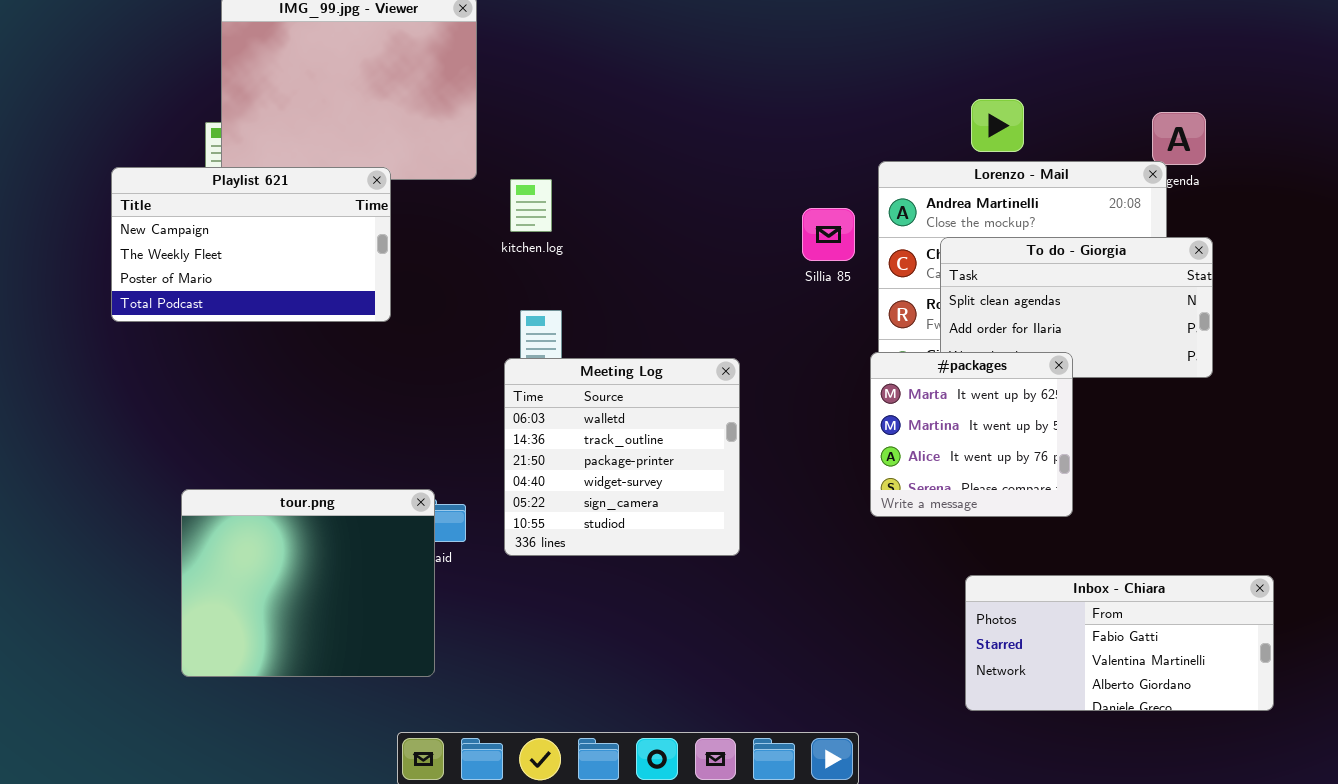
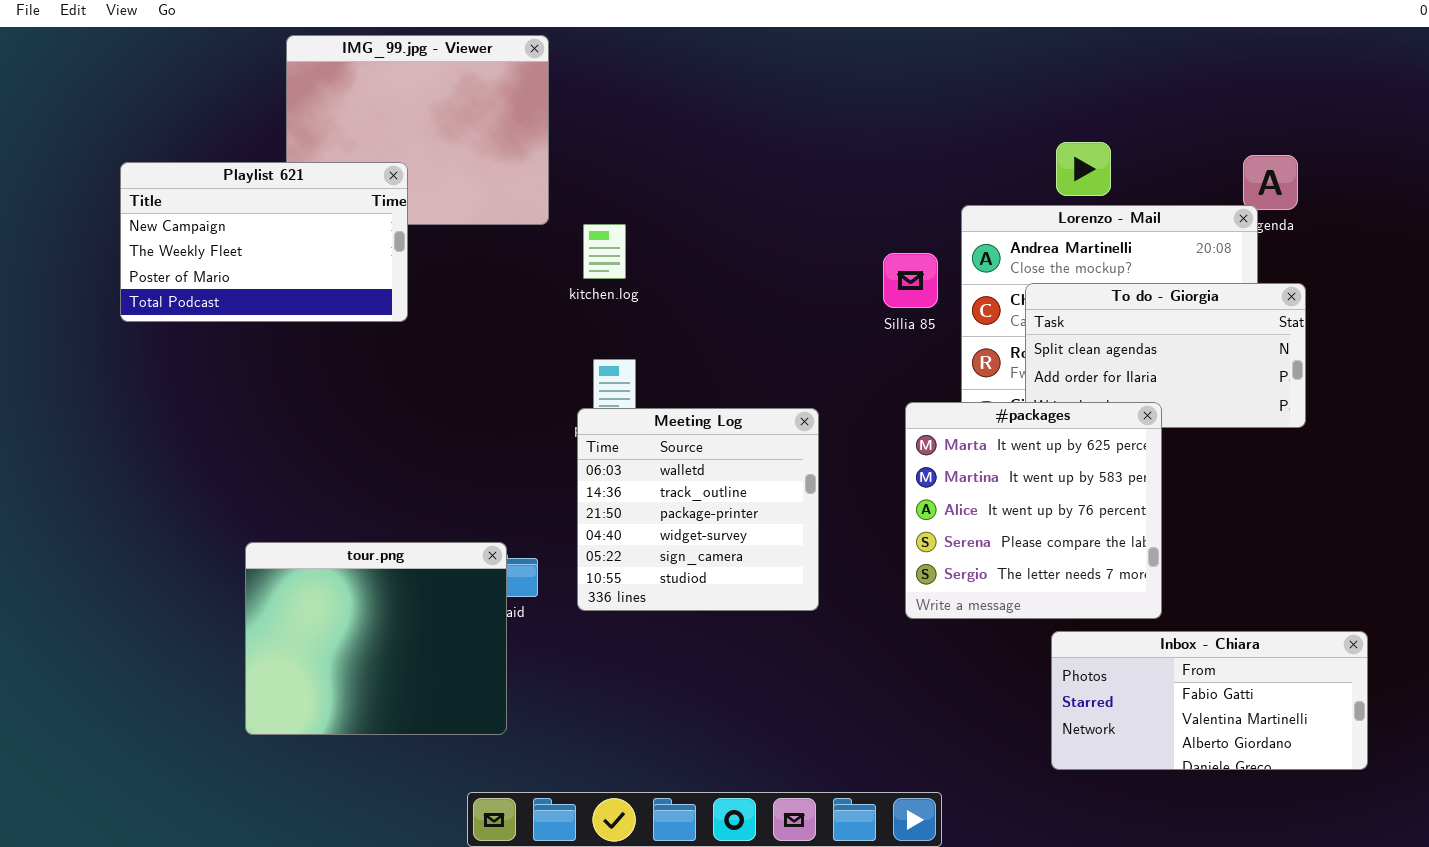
Playlist 621: [111,167,391,322] -> [120,162,408,322], moved
#packages: [870,352,1073,517] -> [905,402,1162,619], resized

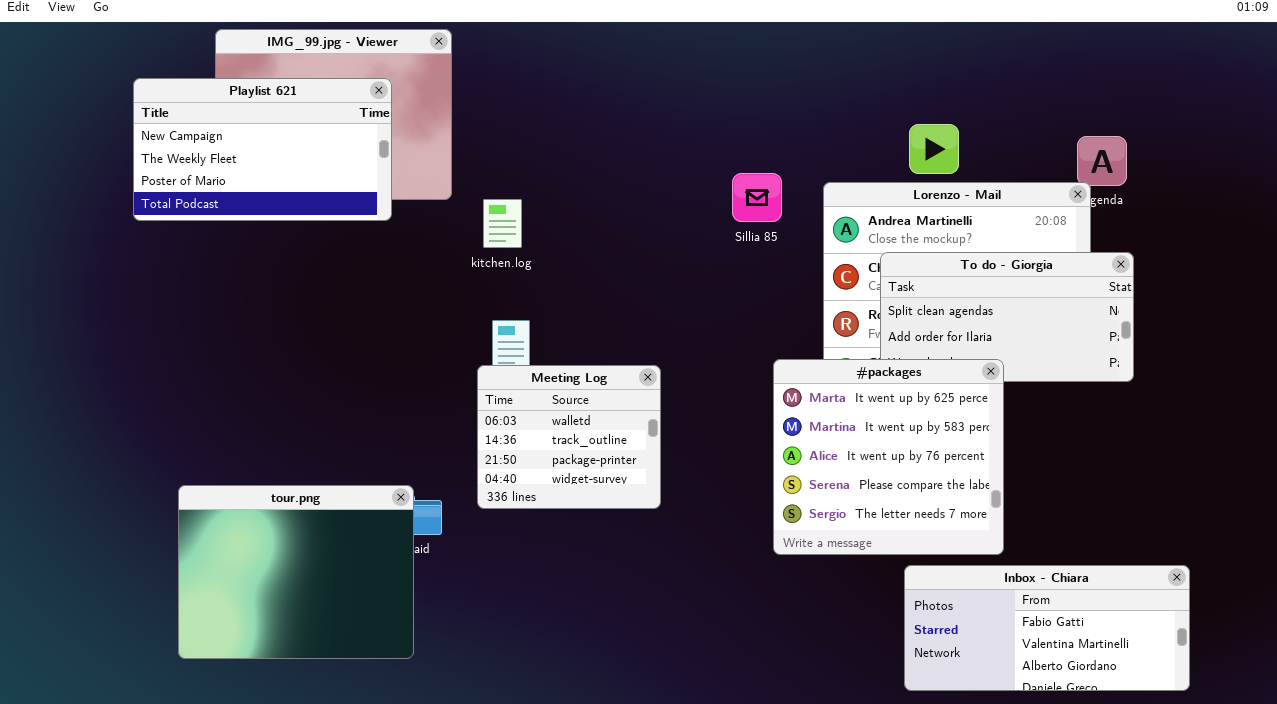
Playlist 621: [120,162,408,322] -> [133,78,392,221], moved
Sillia 85: [883,253,938,308] -> [732,173,782,222], moved
Meeting Log: [577,408,819,611] -> [477,365,661,509], resized

